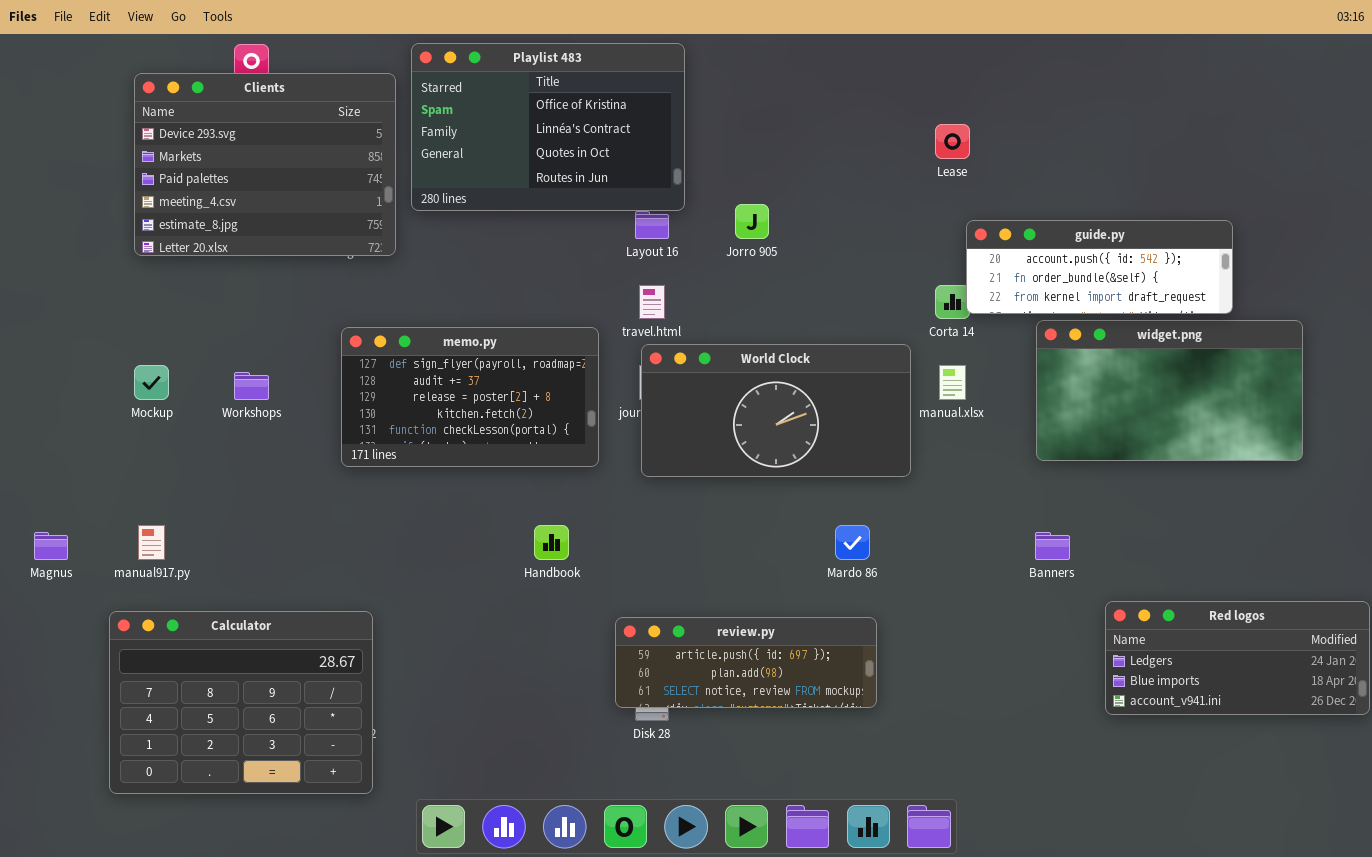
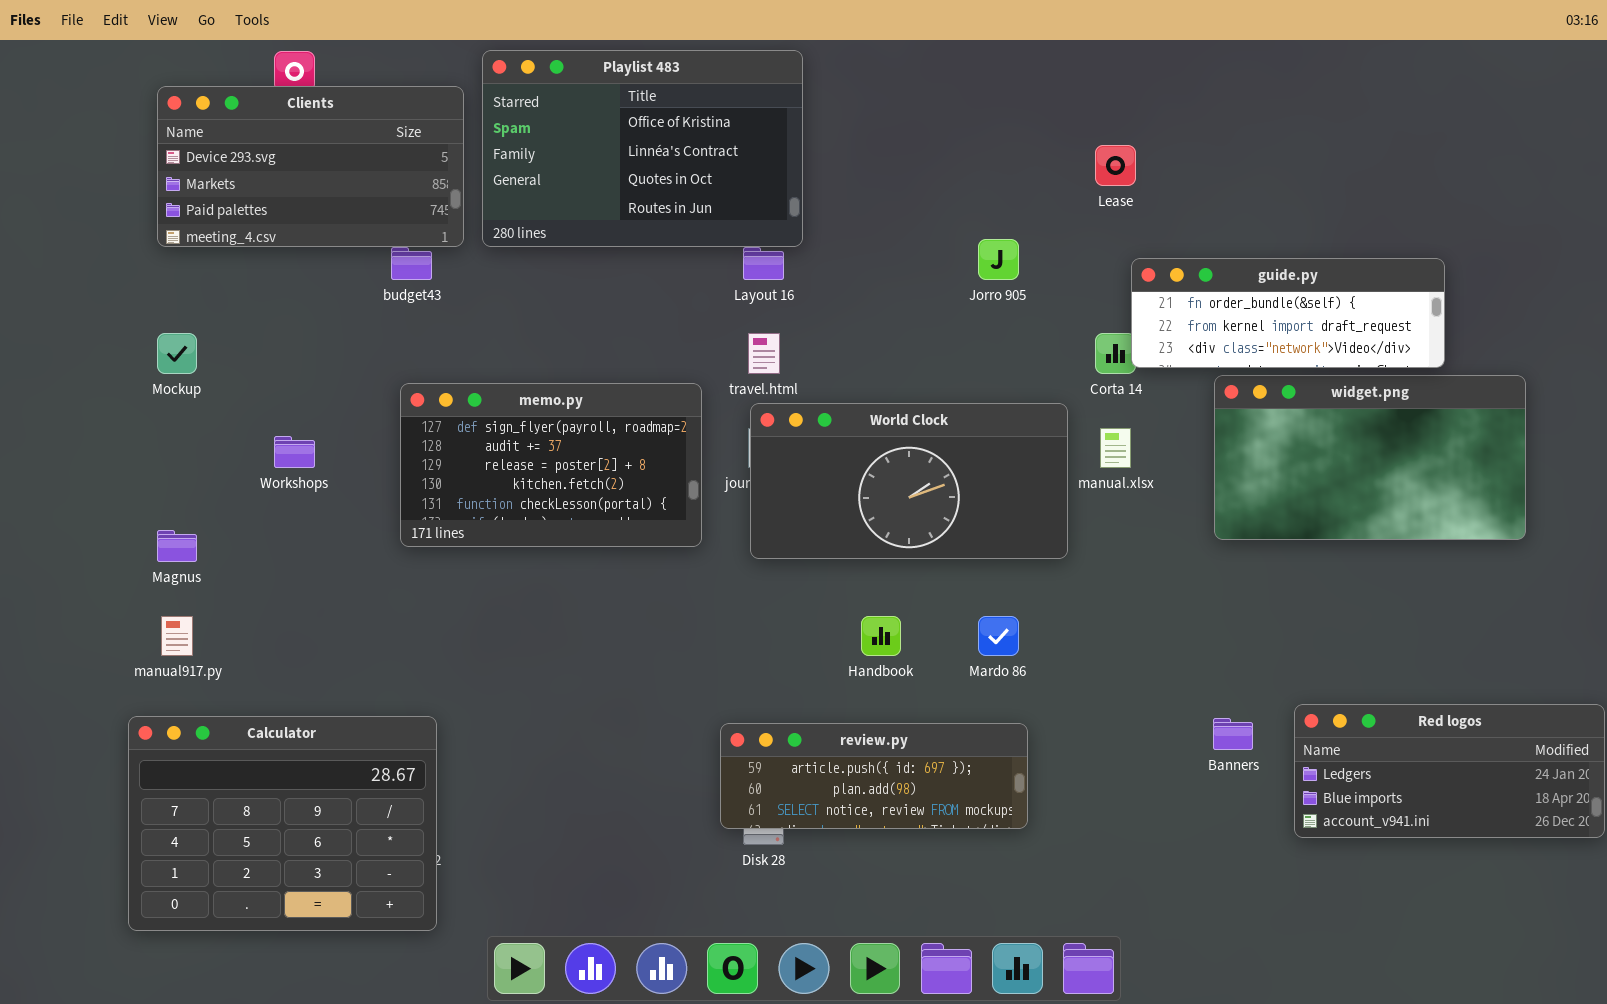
Clients: [134,73,396,256] -> [157,86,464,247], resized
Jorro 905: [735,204,769,239] -> [978,239,1019,280], moved
guide.py: [966,220,1233,314] -> [1131,258,1445,368], scrolled down 1 row
Mockup: [134,365,169,400] -> [157,333,197,374], moved
Handbook: [534,525,569,560] -> [861,616,901,656], moved
Magnus: [34,532,68,560] -> [157,530,197,562], moved
Banners: [1035,532,1070,560] -> [1213,718,1253,750], moved

